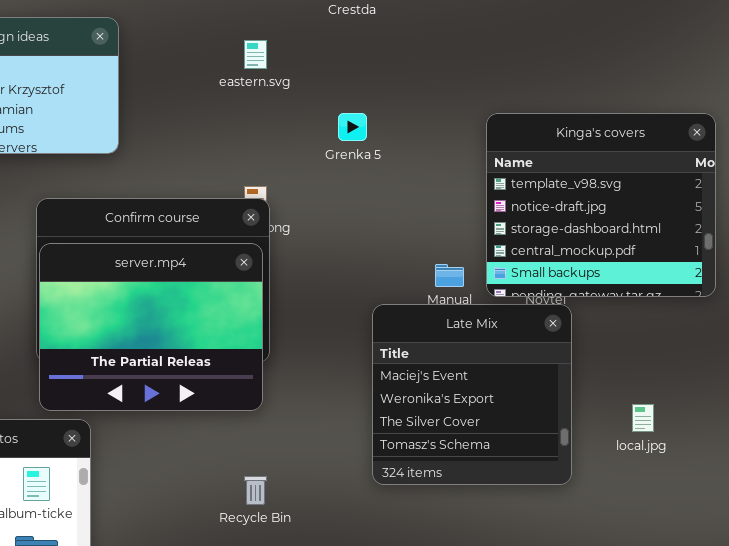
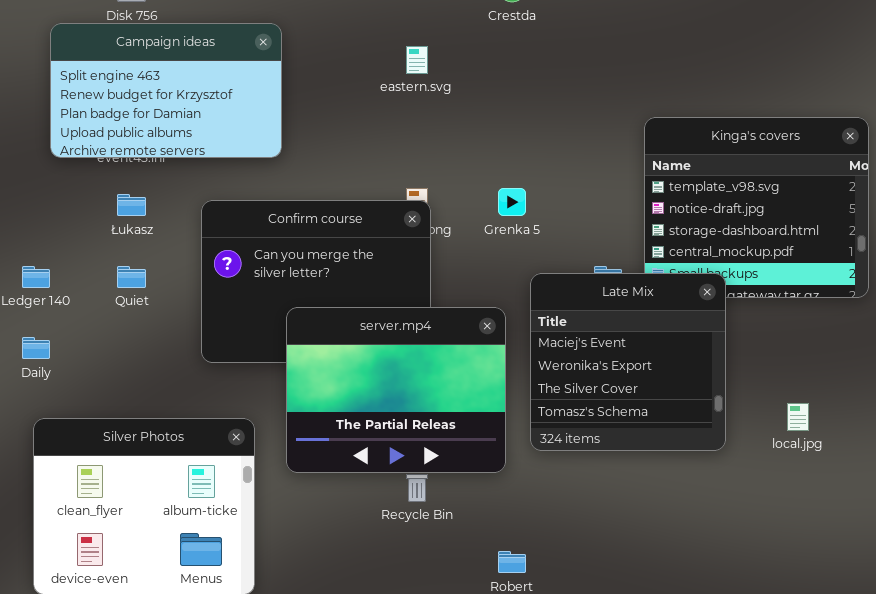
Grenka 5: [338,113,367,141] -> [498,188,526,216], moved
server.mp4: [39,243,263,411] -> [286,307,506,473], moved
Late Mix: [372,304,572,485] -> [530,273,726,451], moved

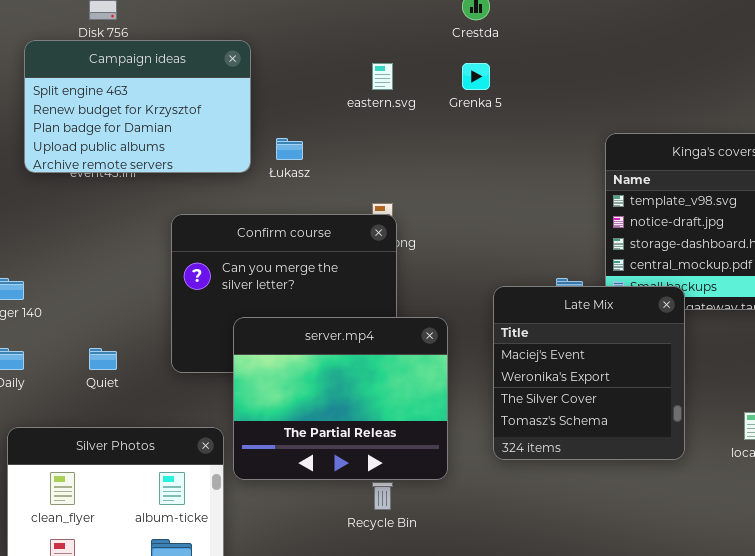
Grenka 5: [498,188,526,216] -> [462,63,490,90], moved
Łukasz: [117,194,146,216] -> [276,138,303,160], moved
Quiet: [117,266,146,288] -> [89,348,117,370], moved
server.mp4: [286,307,506,473] -> [233,317,448,480], moved

